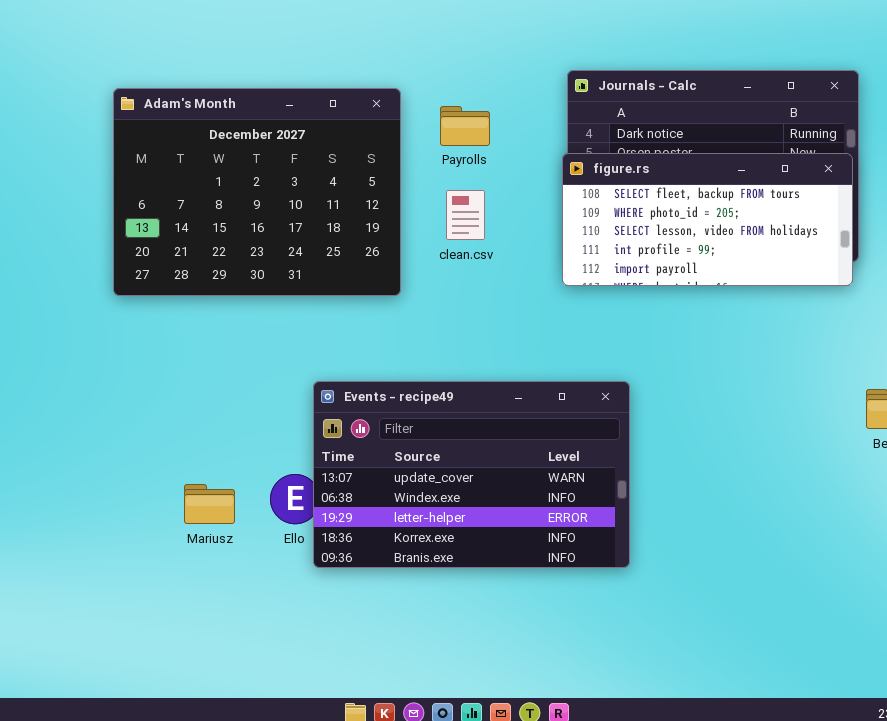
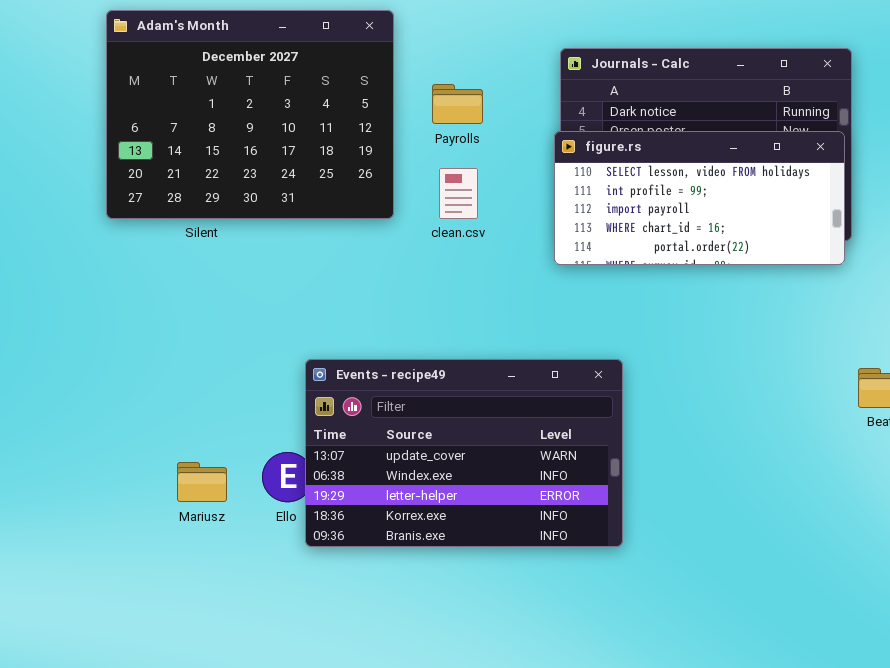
Adam's Month: [113,88,401,296] -> [106,10,394,219], moved
figure.rs: [562,153,853,286] -> [554,131,845,265], scrolled down 2 rows

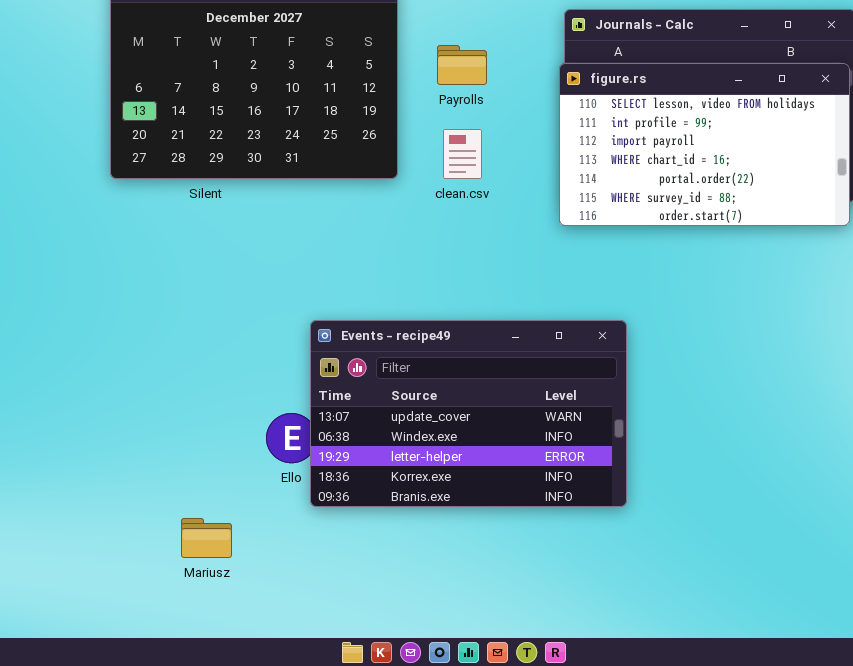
figure.rs: [554,131,845,265] -> [559,63,850,226], resized
Mariusz: [177,462,227,502] -> [181,518,232,558], moved

